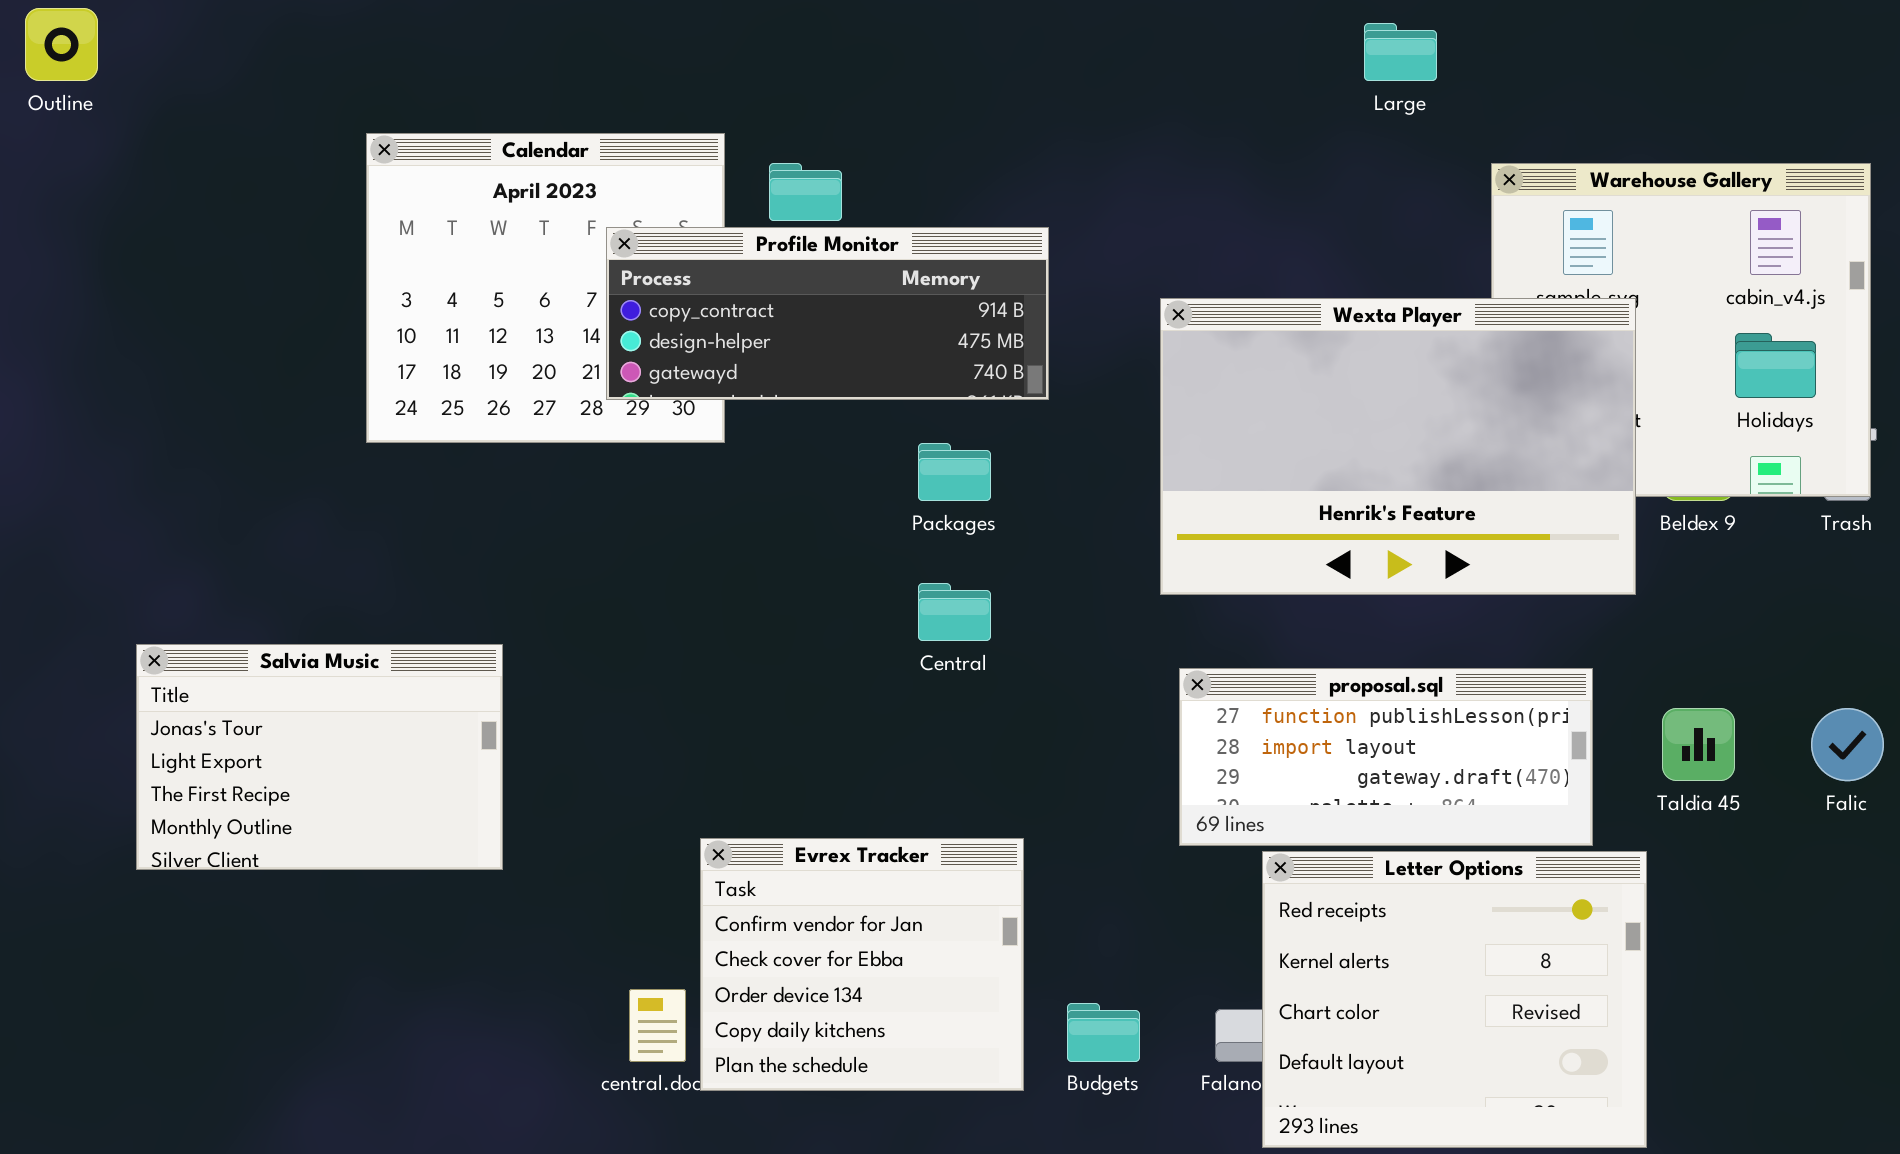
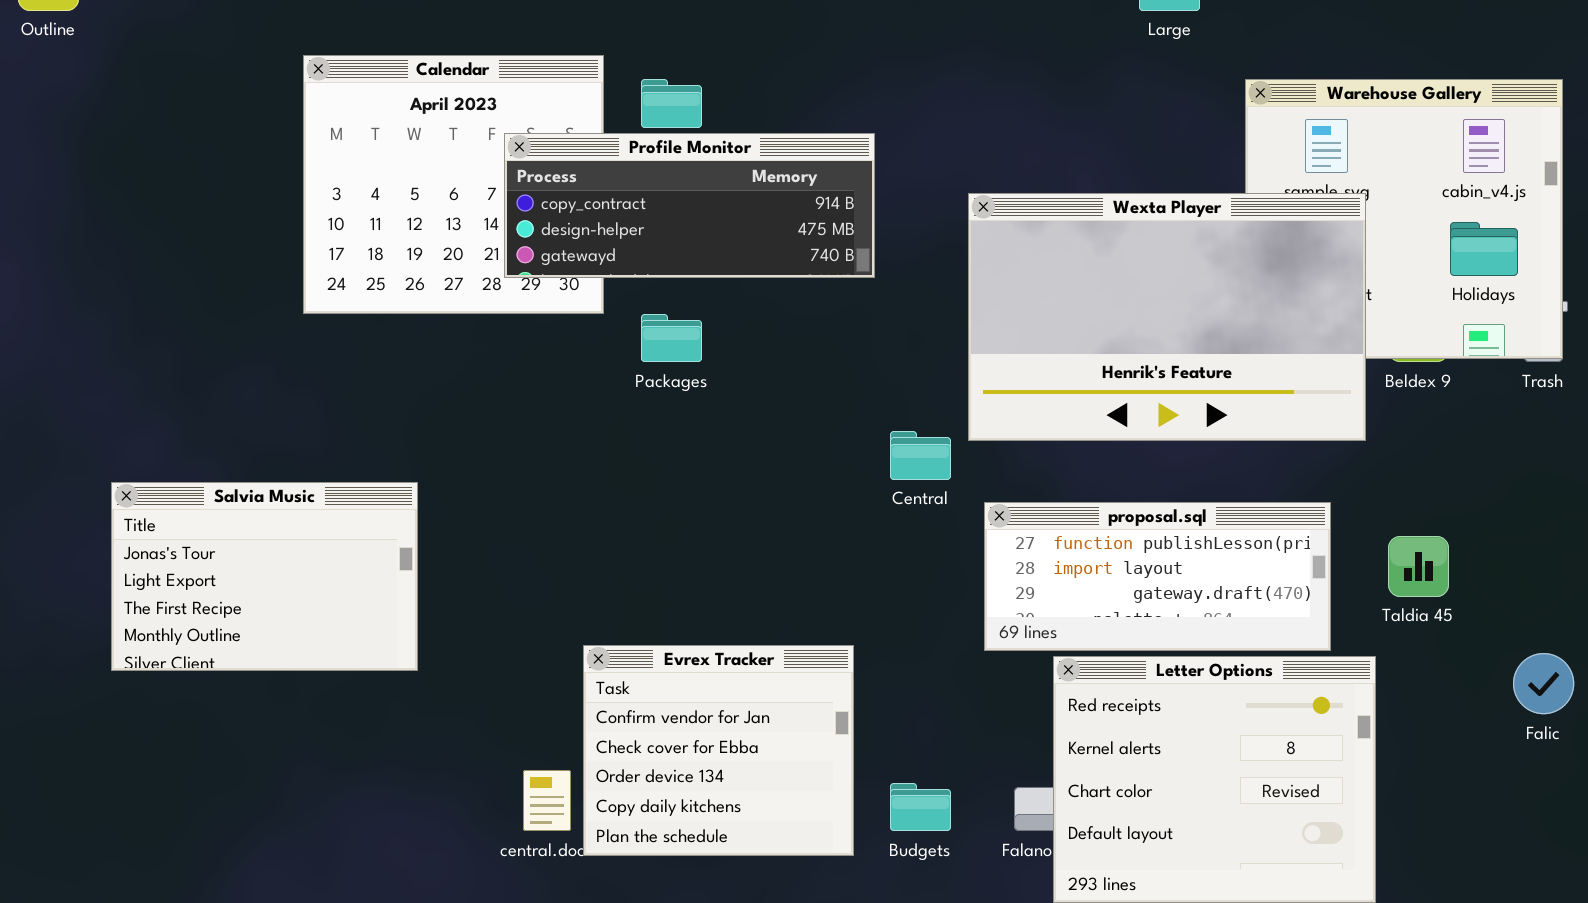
Packages: [918,443,991,501] -> [641,314,702,362], moved
Central: [918,583,991,641] -> [890,431,951,480], moved
Falic: [1811,708,1884,781] -> [1513,653,1574,714], moved

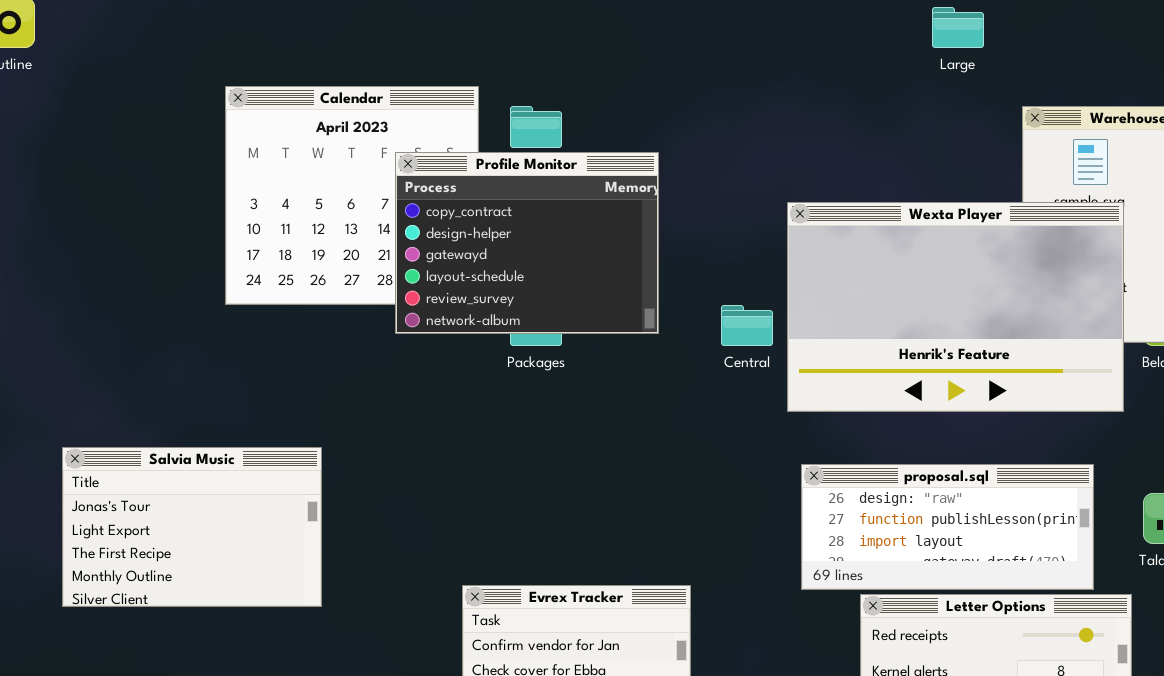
Profile Monitor: [504,133,875,278] -> [395,152,659,334], resized
Central: [890,431,951,480] -> [721,305,773,346], moved
proposal.sql: [984,502,1331,651] -> [801,464,1094,590], scrolled up 1 row

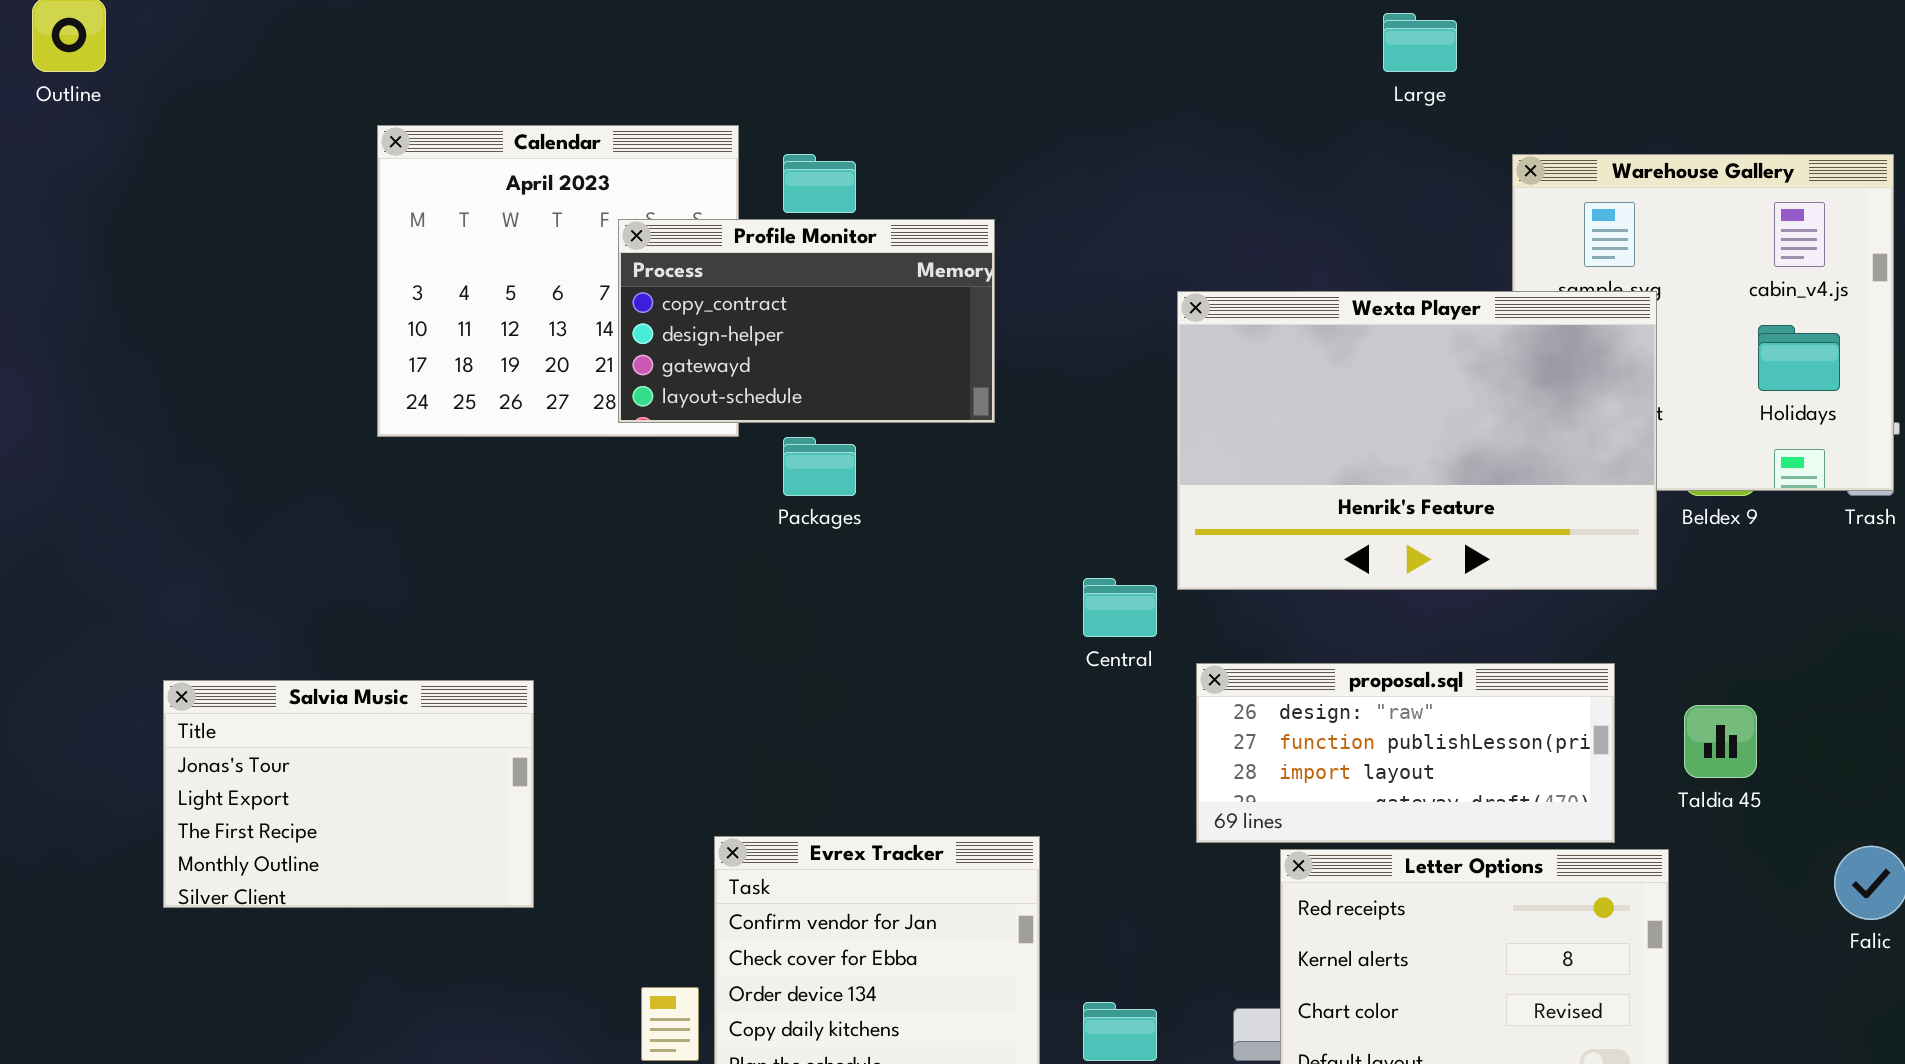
Profile Monitor: [395,152,659,334] -> [618,219,995,423], resized
Central: [721,305,773,346] -> [1083,578,1157,637], moved
Salvia Music: [62,447,322,607] -> [163,680,534,908], moved

